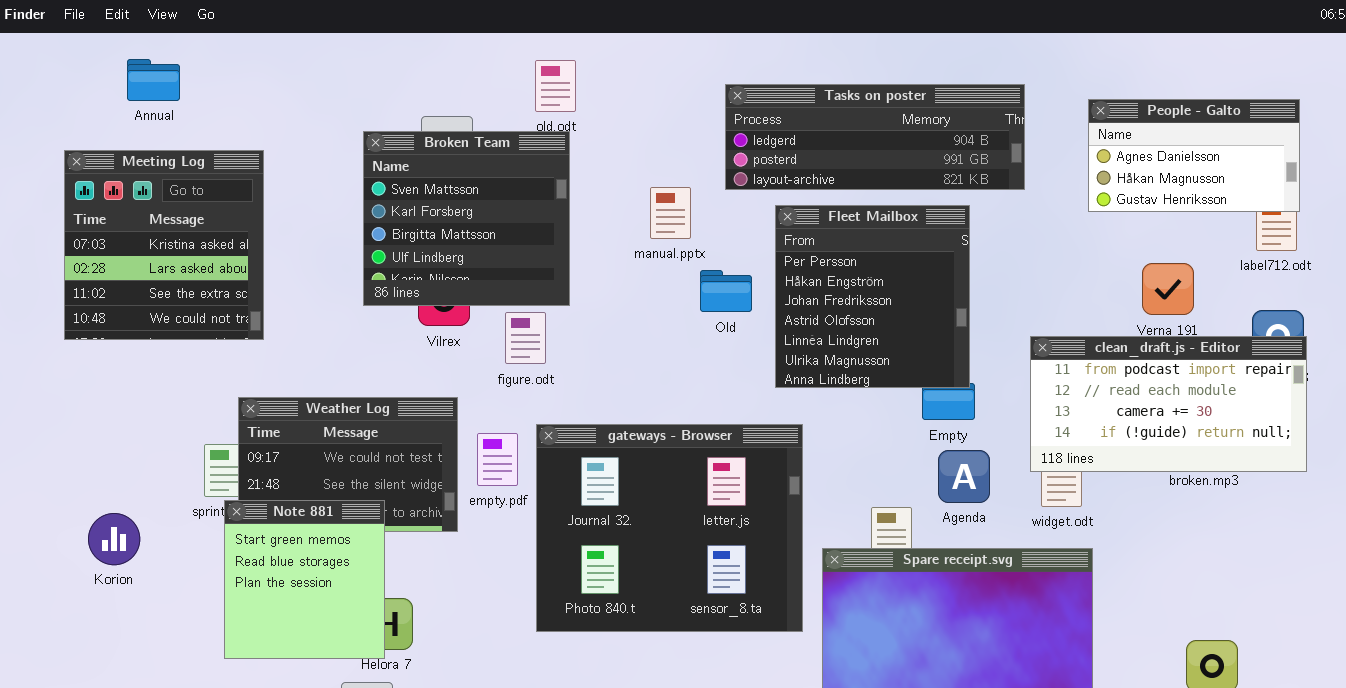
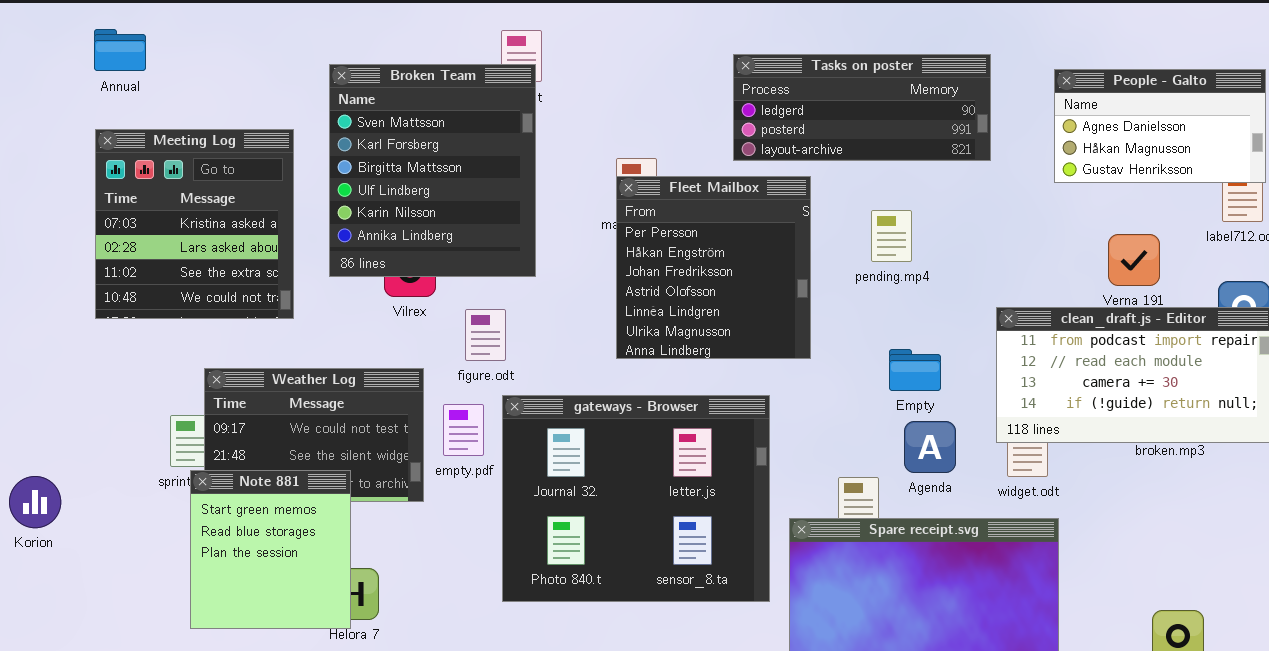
Tasks on poster: [725,84,1025,190] -> [733,54,991,161], resized
Broken Team: [363,131,570,306] -> [329,64,536,277], resized
Meeting Log: [64,150,264,340] -> [95,129,294,319], moved
Fleet Mailbox: [775,205,970,388] -> [616,176,811,359], moved
figure.odt: [505,312,546,364] -> [465,309,506,361], moved
Korion: [88,513,140,565] -> [9,476,61,528], moved

